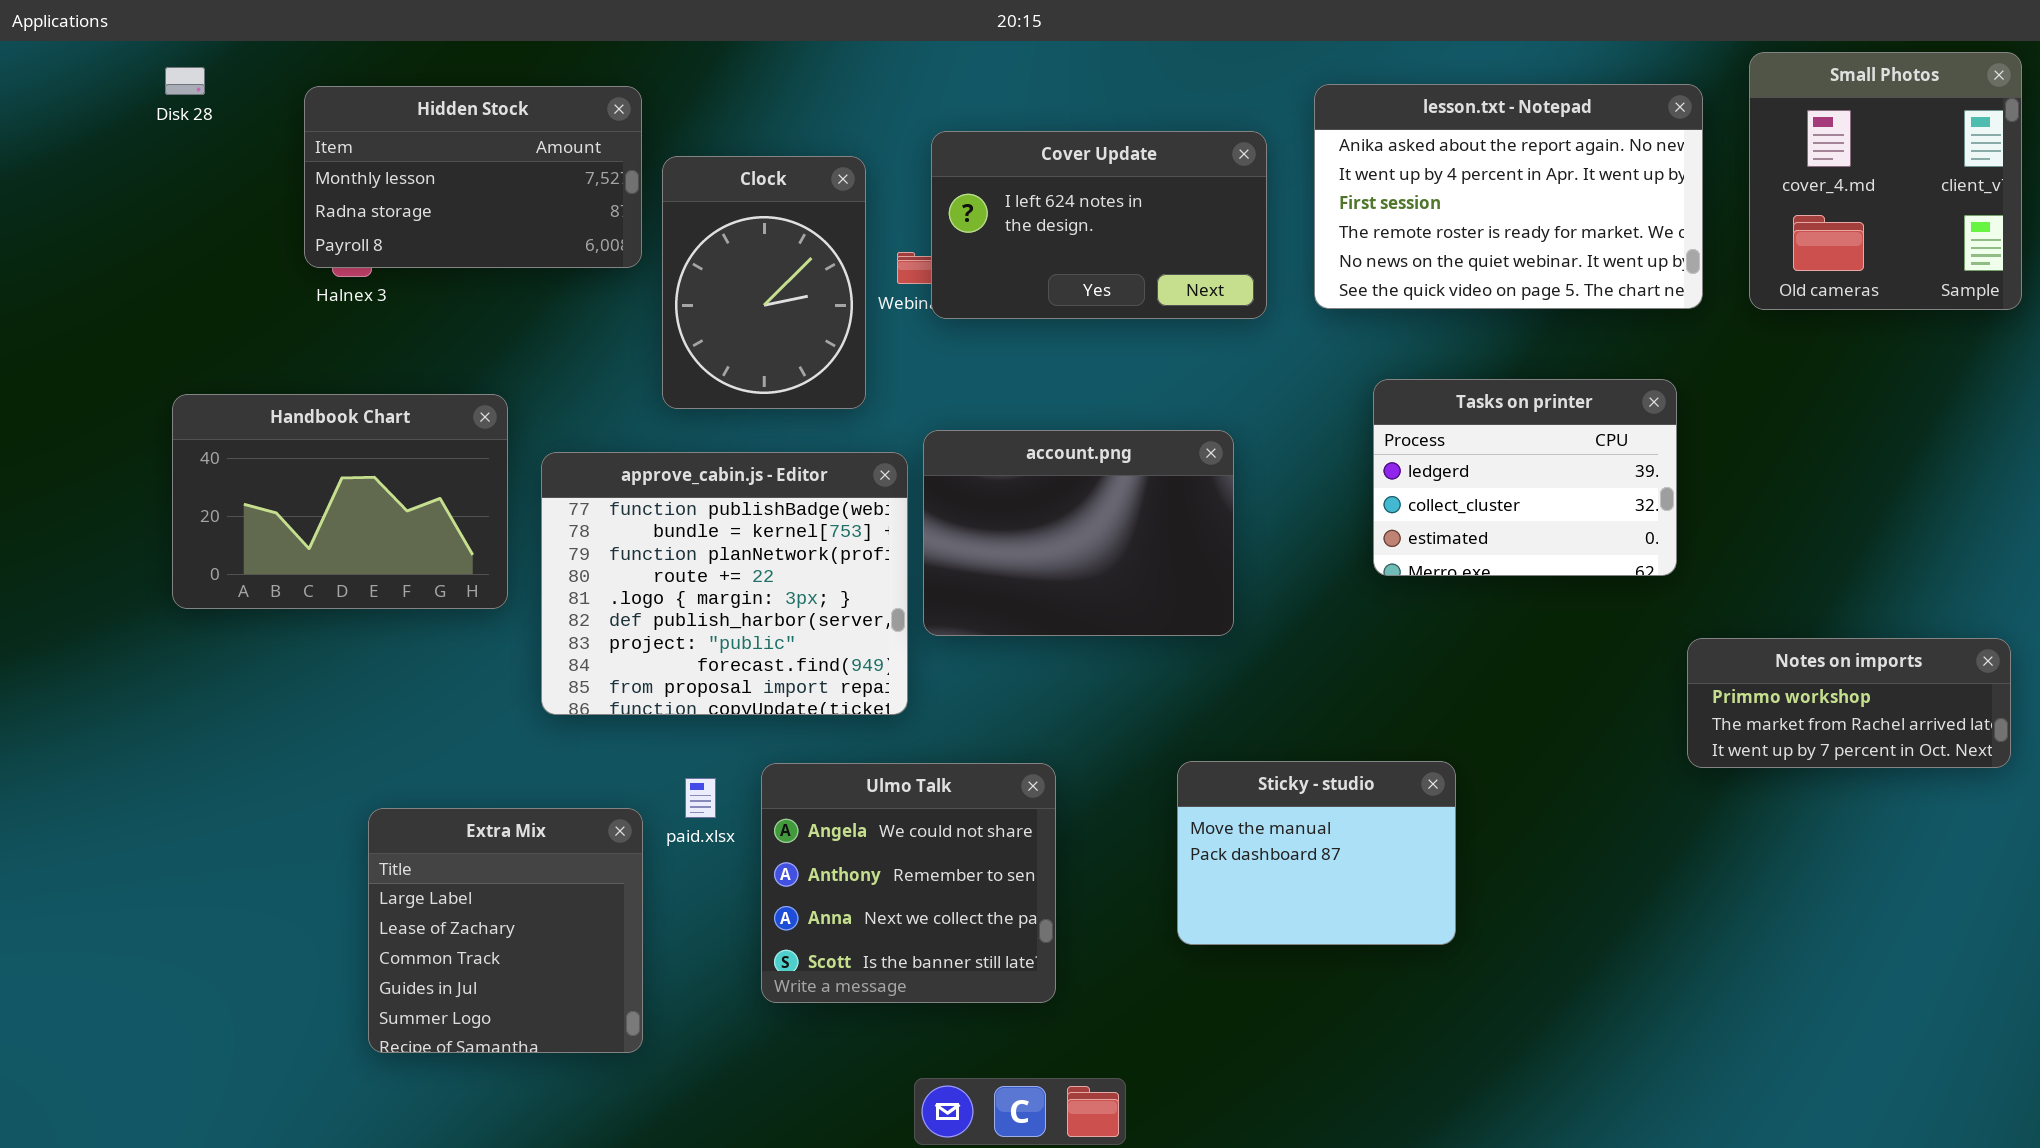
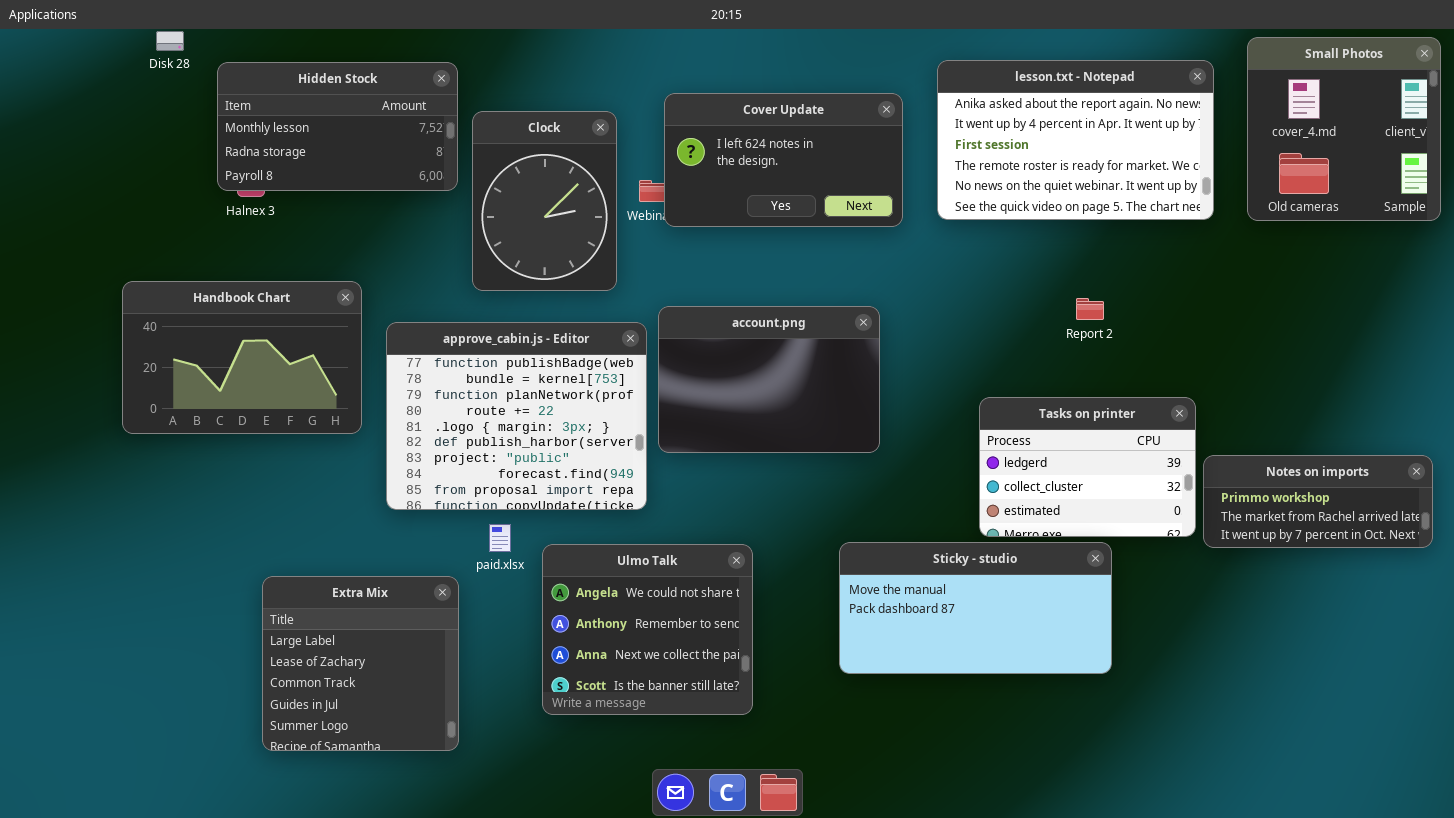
Disk 28: [165,67,205,95] -> [156,31,184,51], moved
Tasks on printer: [1373,379,1677,576] -> [979,397,1196,537], moved
Sticky - studio: [1177,761,1456,945] -> [839,542,1112,674], resized
paid.xlsx: [685,778,716,818] -> [489,524,511,552], moved

